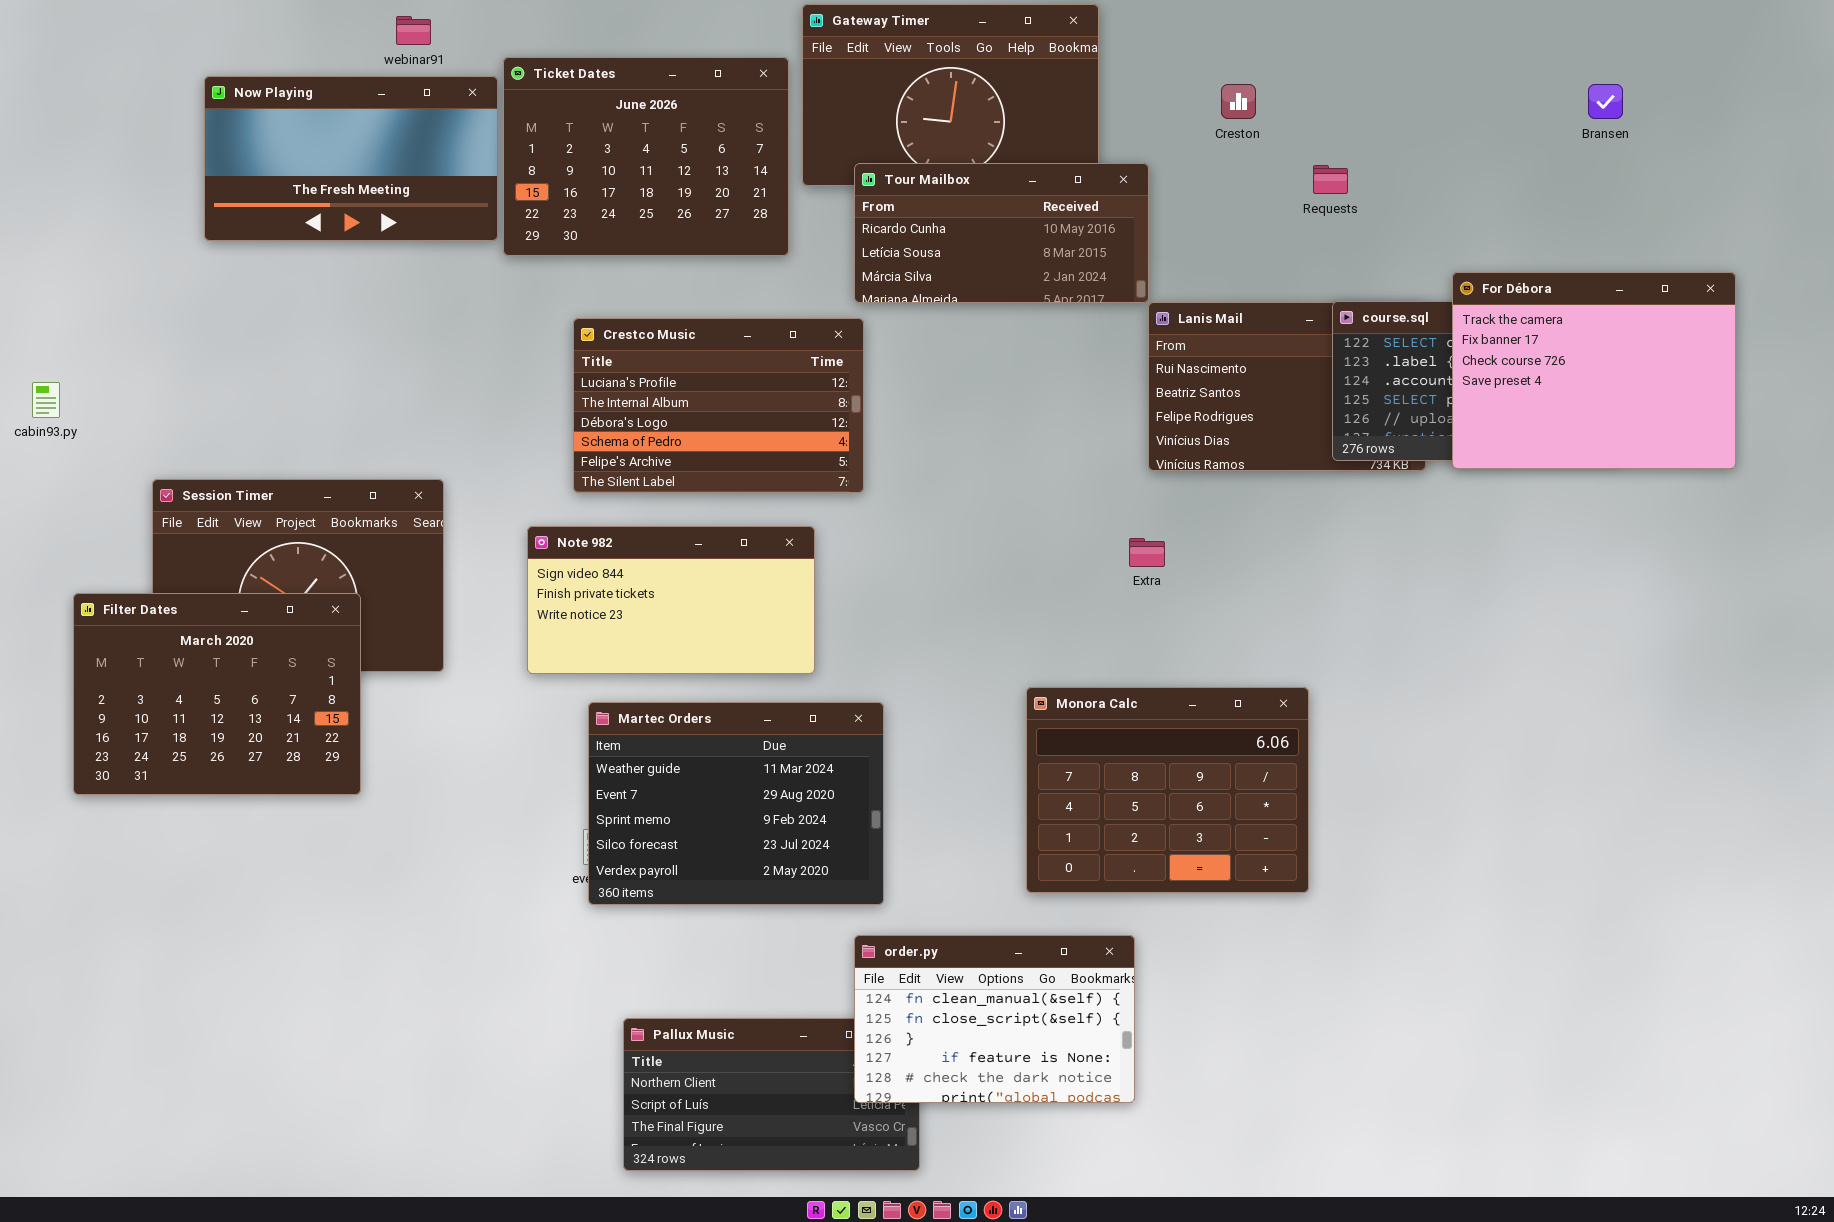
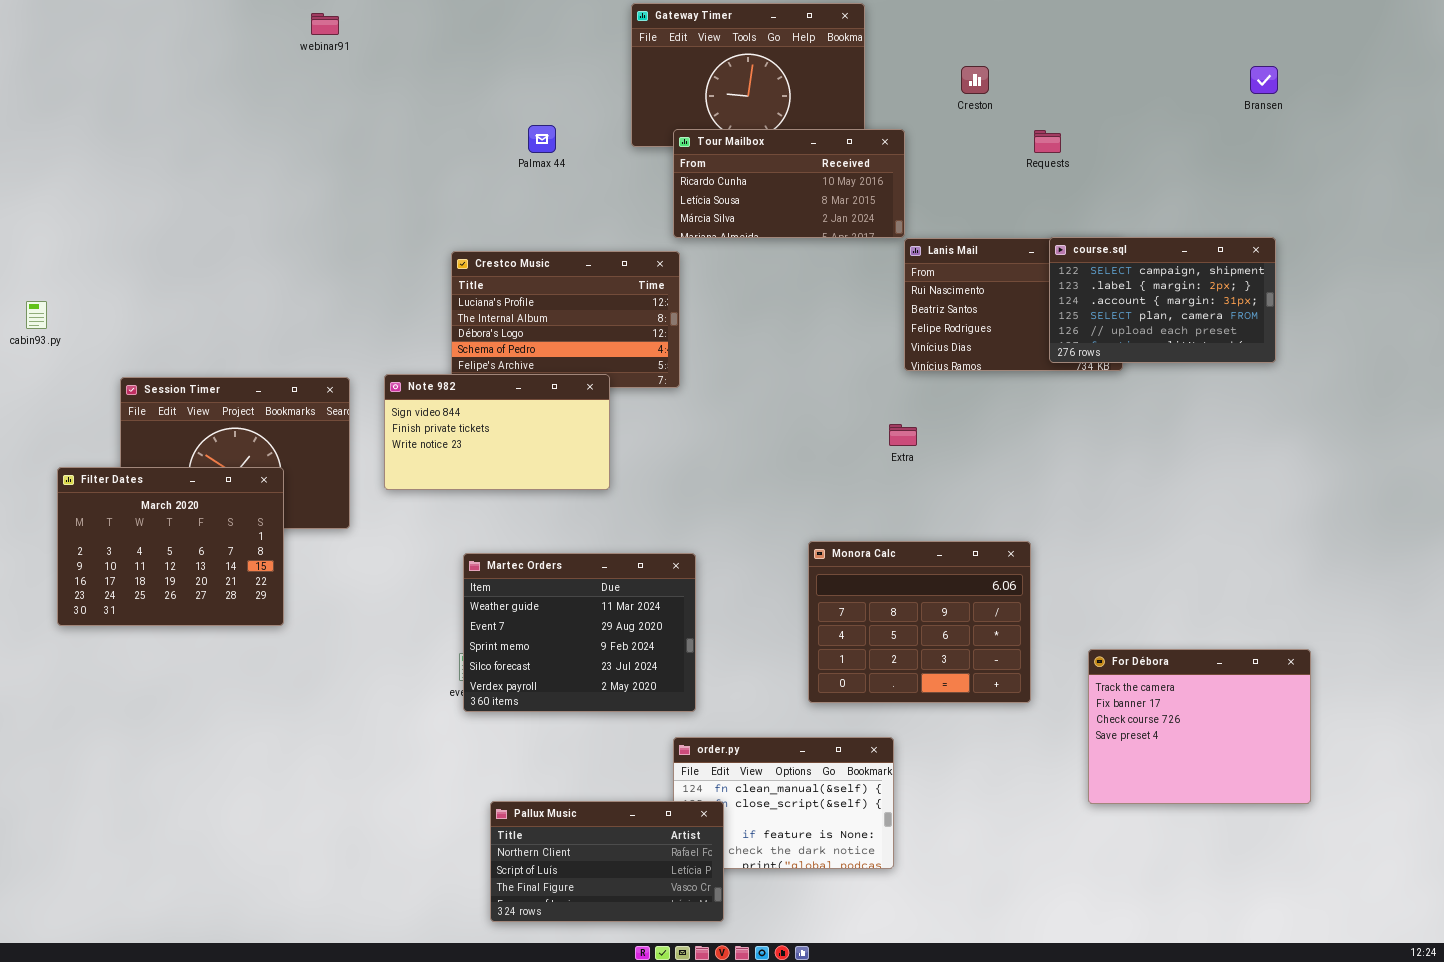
Ticket Dates: [503,57,789,256] -> none, closed
Now Playing: [204,76,498,241] -> none, closed
For Débora: [1452,272,1736,469] -> [1088,649,1311,804], moved
Note 982: [527,526,815,674] -> [384,374,610,490], moved
Pallux Music: [623,1018,920,1171] -> [490,801,724,922], raised

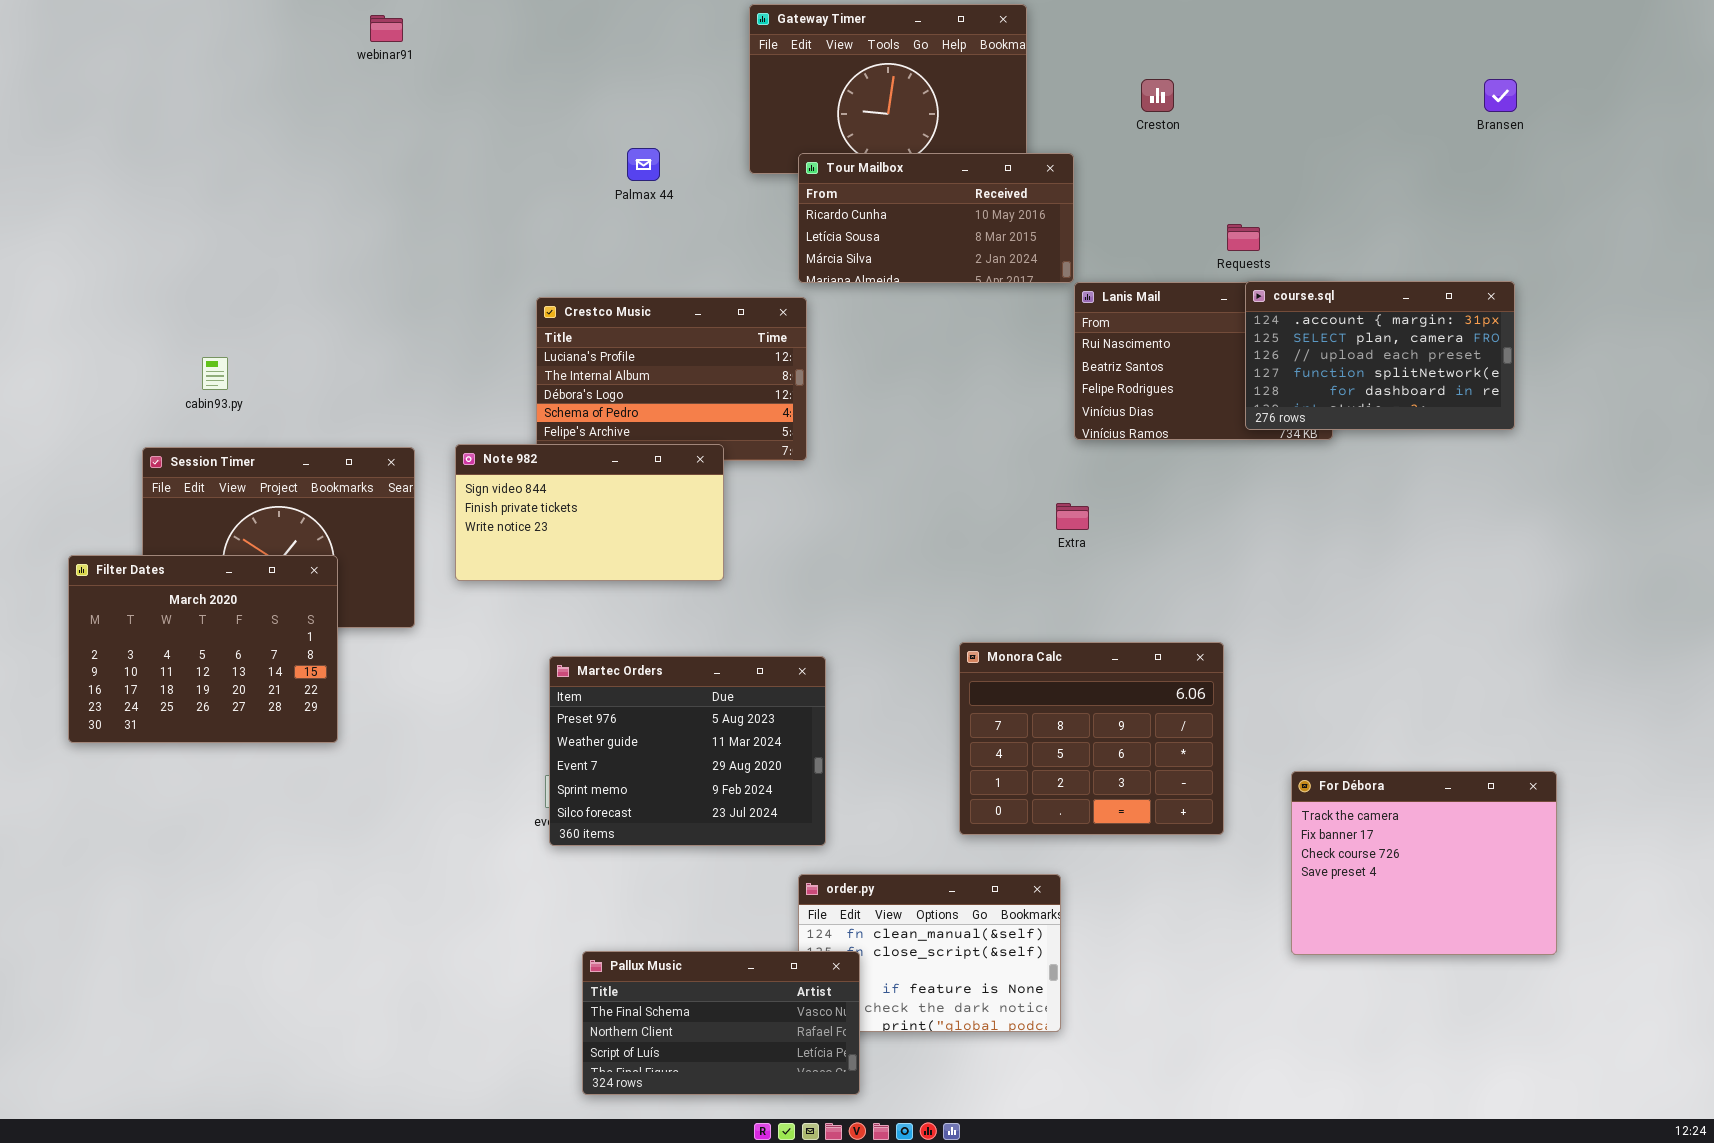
Requests: [1034,130,1061,153] -> [1227,224,1260,251], moved
course.sql: [1049,237,1276,363] -> [1245,281,1515,430], scrolled down 2 rows
cabin93.py: [26,301,47,329] -> [202,357,228,390], moved
Martec Orders: [463,553,696,712] -> [549,656,826,846], scrolled up 1 row
Pallux Music: [490,801,724,922] -> [582,951,860,1095], scrolled up 1 row

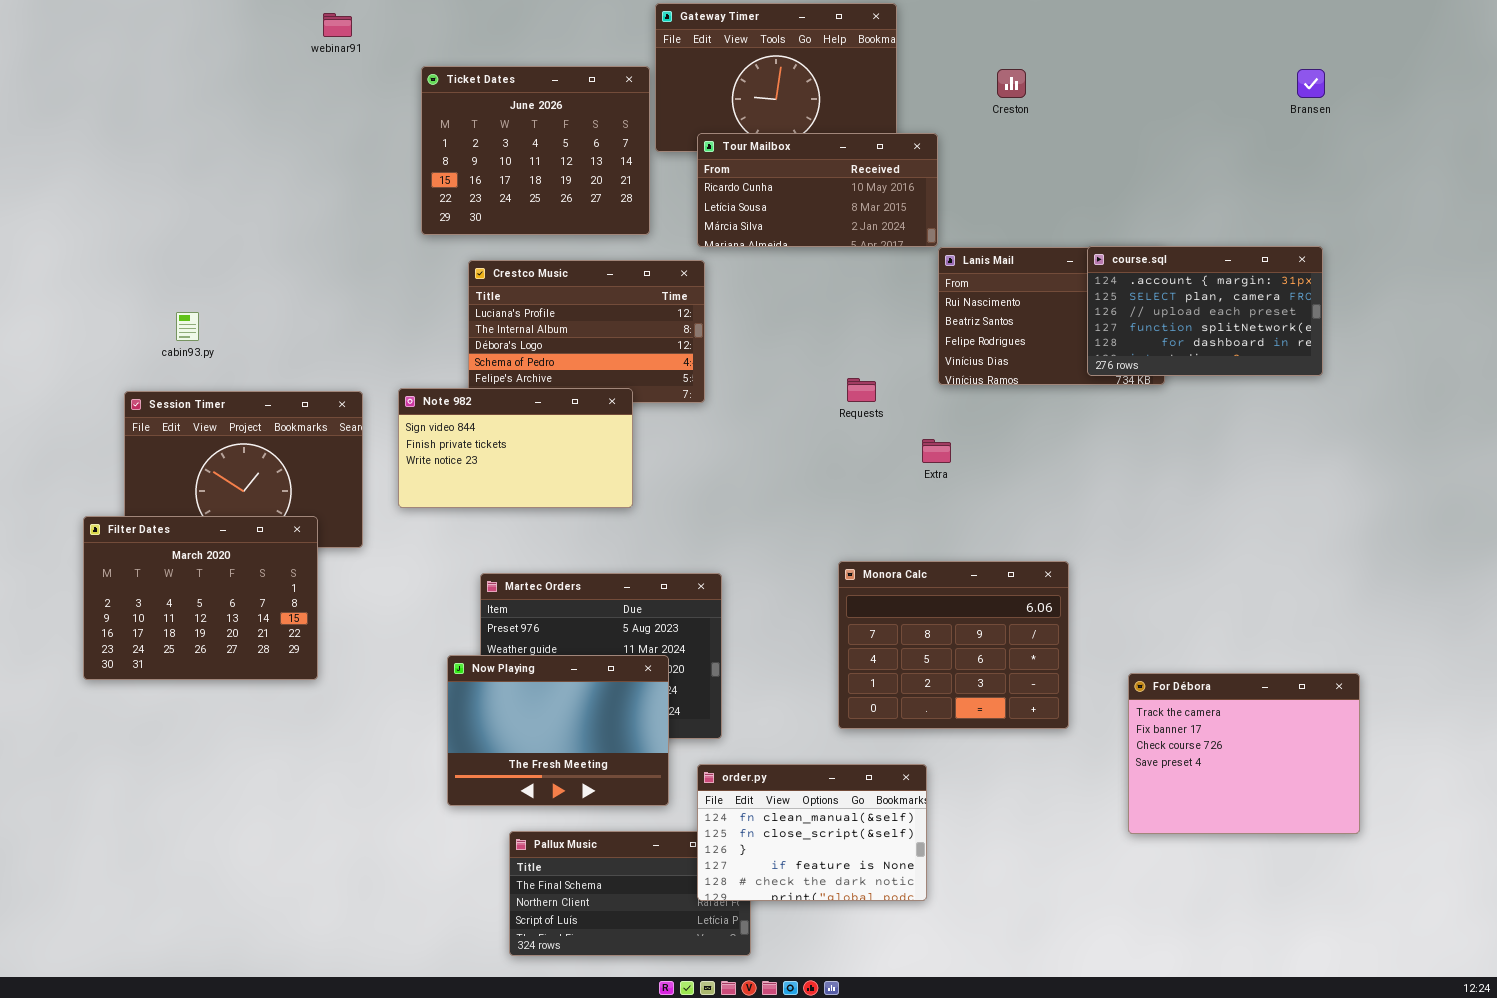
Ticket Dates: none -> [421,66,650,235], opened
Requests: [1227,224,1260,251] -> [847,378,876,402], moved
Filter Dates: [68,555,338,743] -> [83,516,318,680], moved
Now Playing: none -> [447,655,669,806], opened
order.py: [798,874,1061,1032] -> [697,764,927,901], raised

